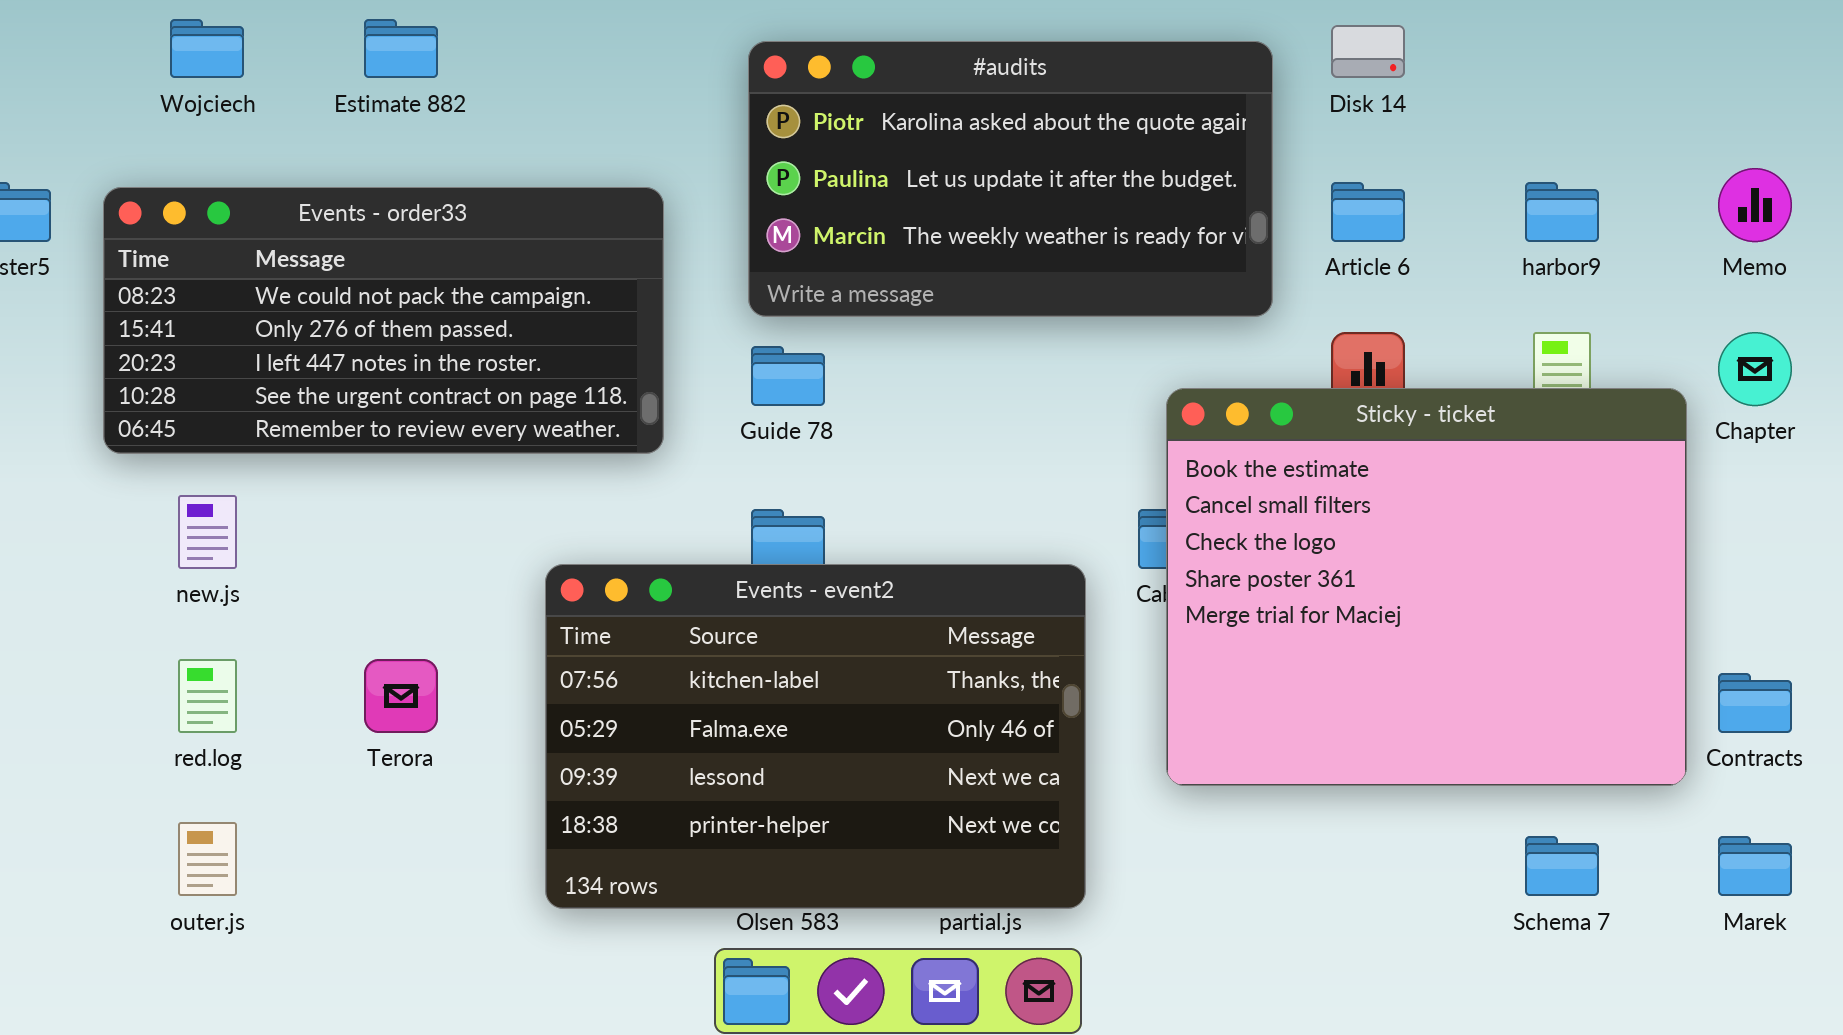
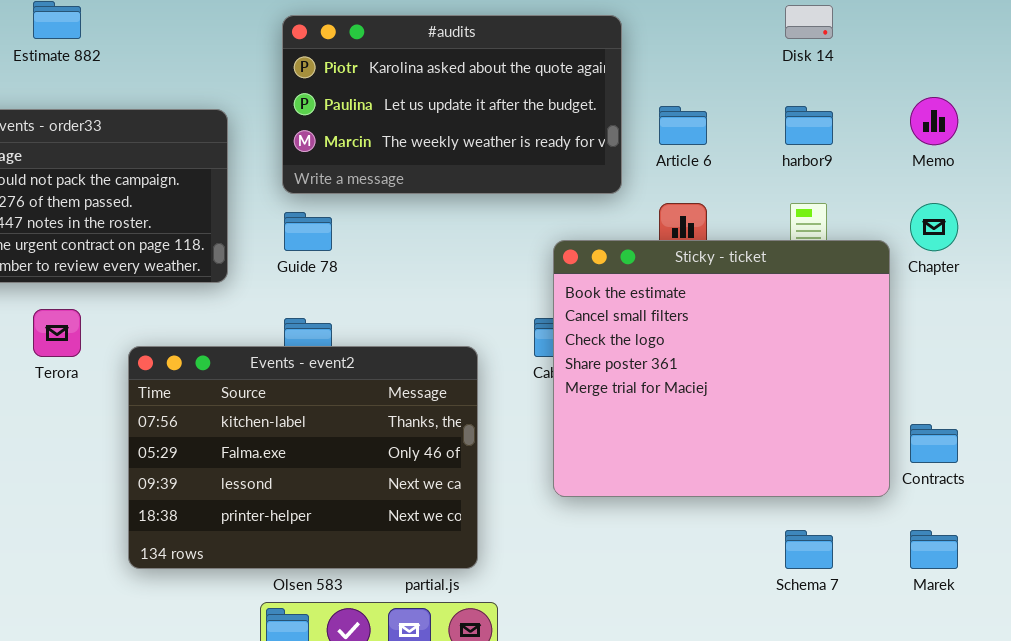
Disk 14: [1331,25,1405,78] -> [785,5,833,39], moved
Events - event2: [545,564,1086,909] -> [128,346,478,569], moved
Terora: [364,659,438,733] -> [33,309,81,357], moved

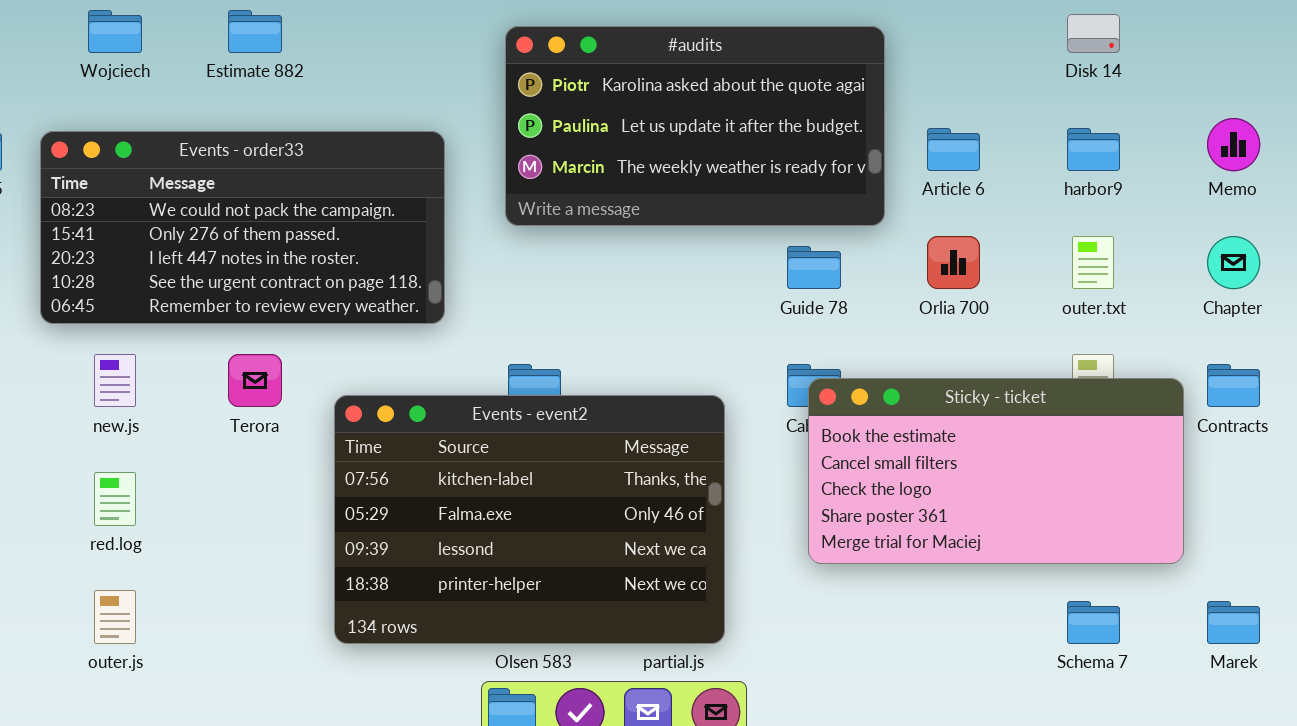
Guide 78: [284,212,332,251] -> [787,246,841,289], moved
Sticky - ticket: [553,240,890,497] -> [808,378,1184,564], resized
Contracts: [910,424,958,463] -> [1207,364,1260,407], moved

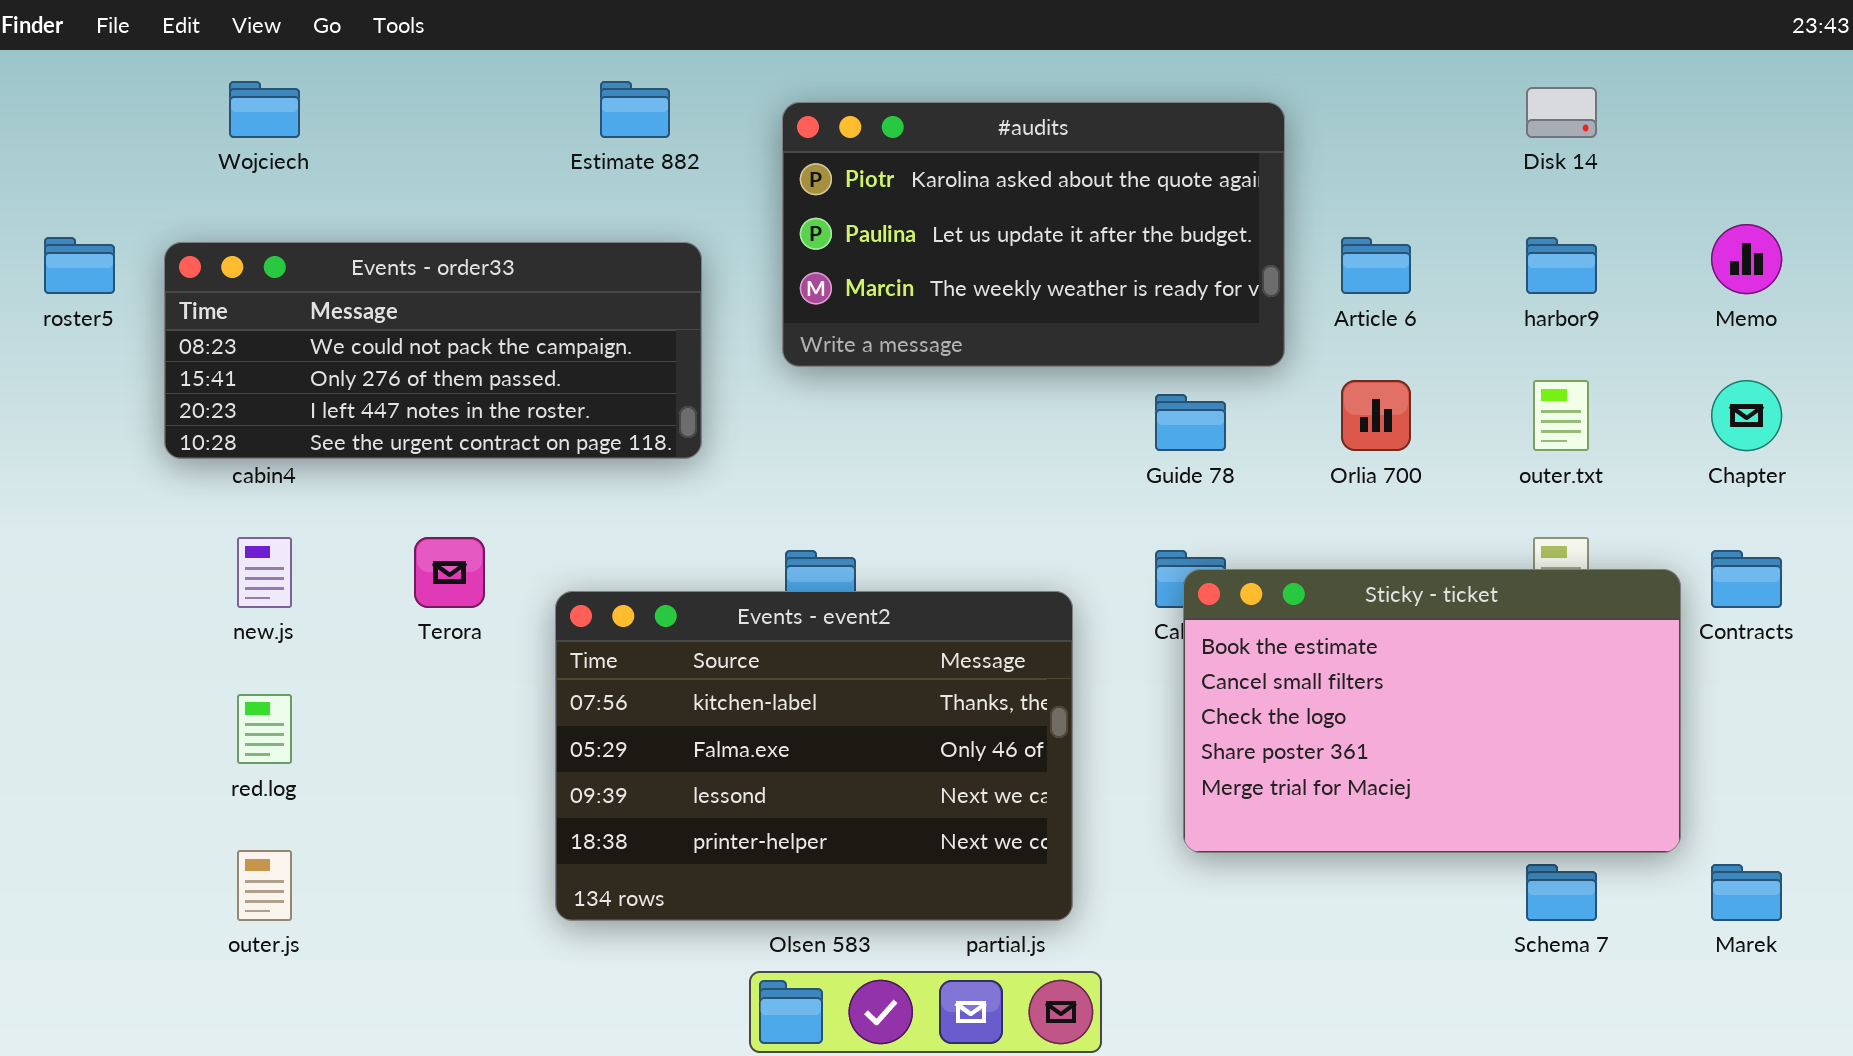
Estimate 882: [228,10,282,53] -> [600,81,670,138], moved
Events - order33: [40,131,445,324] -> [164,242,702,459], resized
Sticky - ticket: [808,378,1184,564] -> [1183,569,1681,853], resized

